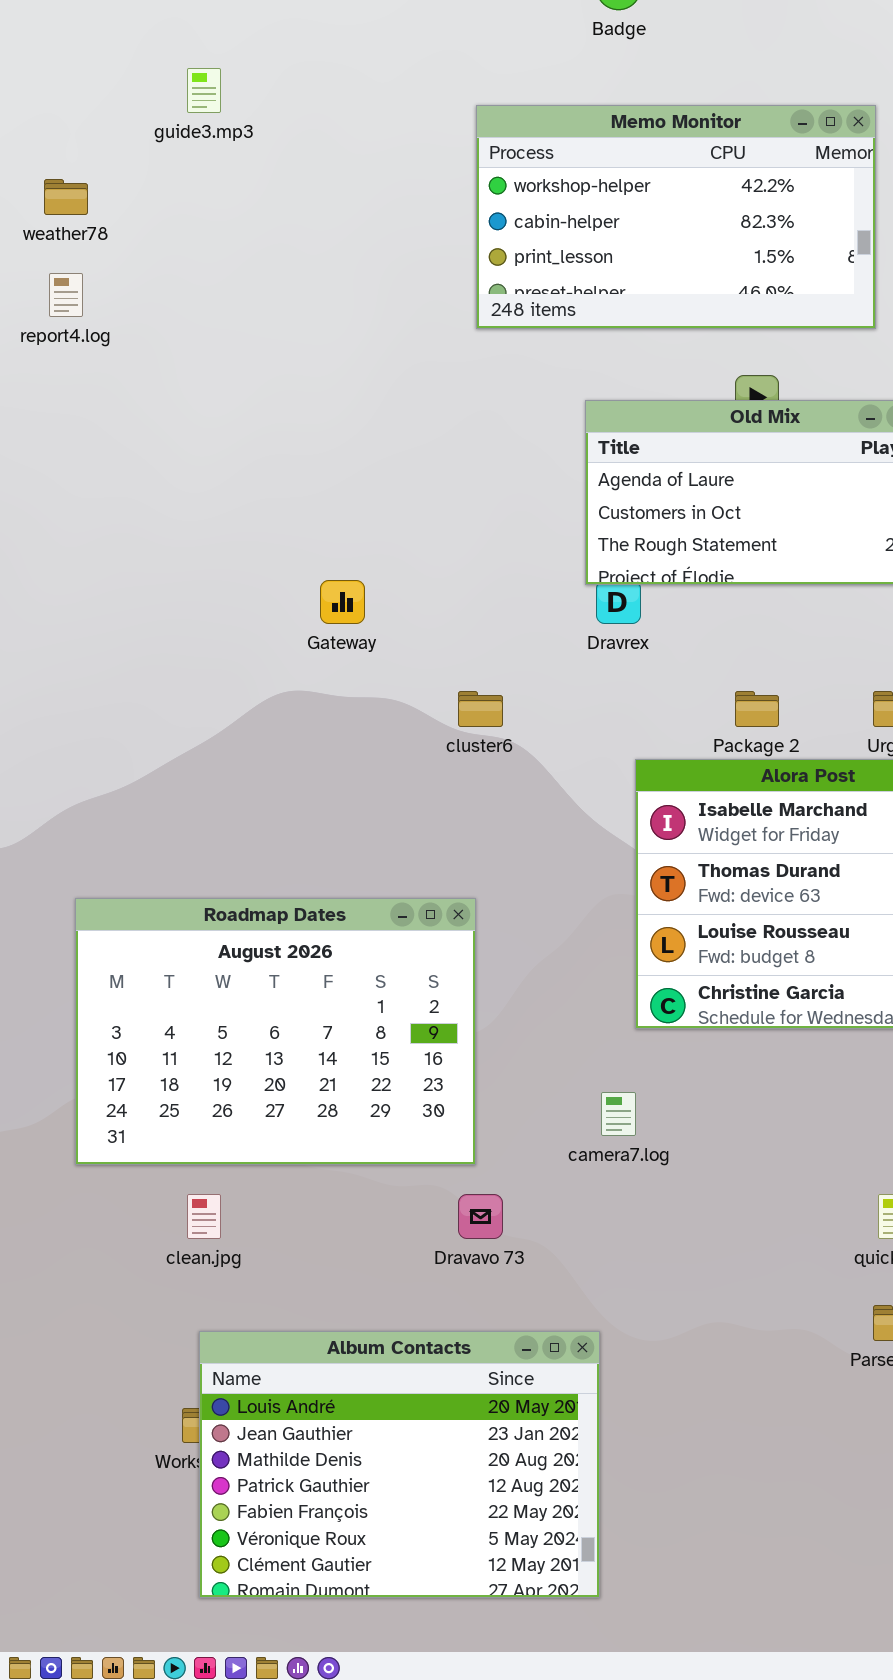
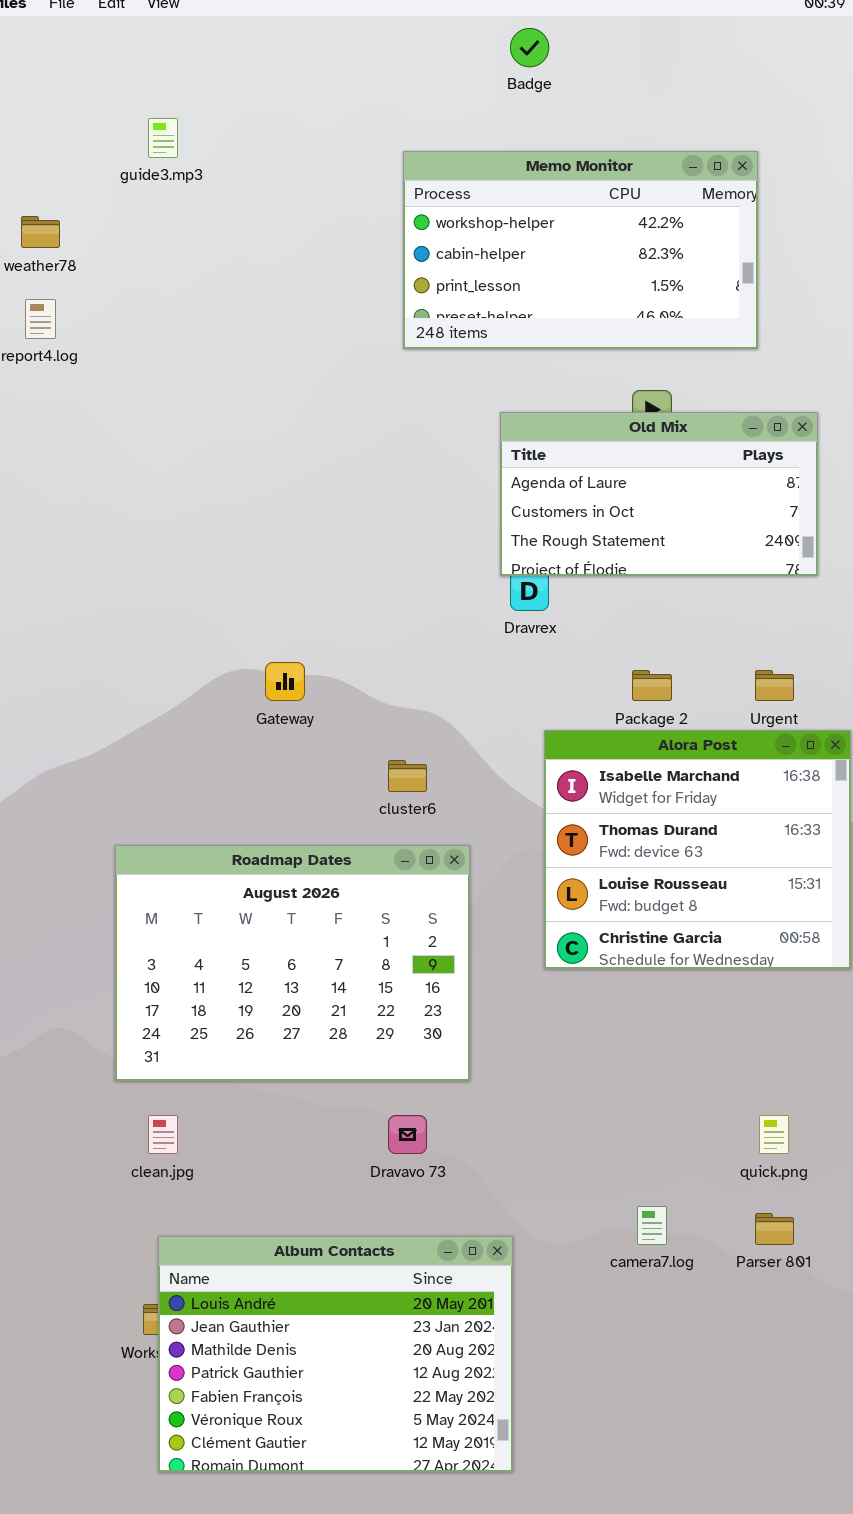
Gateway: [320,580,365,624] -> [265,662,305,701], moved
cluster6: [458,691,503,727] -> [388,760,427,792], moved
Roadmap Dates: [75,898,476,1165] -> [115,845,470,1081], moved
camera7.log: [601,1092,636,1136] -> [637,1206,667,1245], moved

